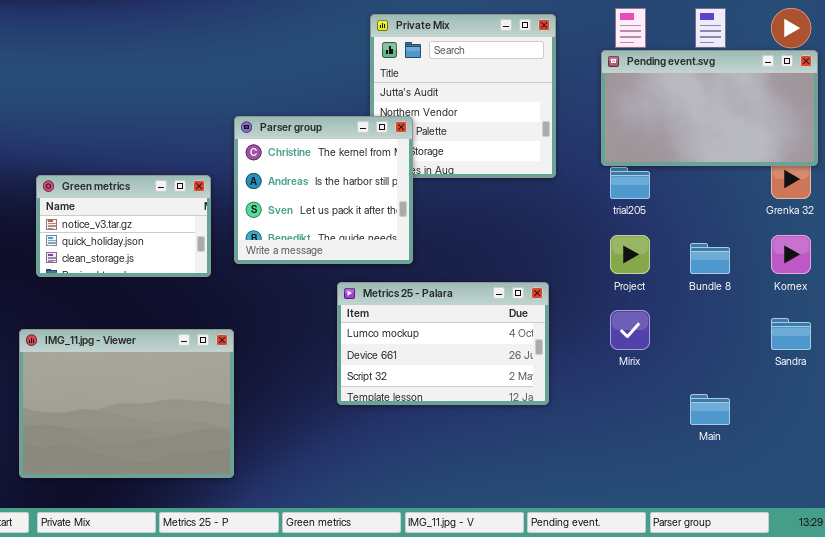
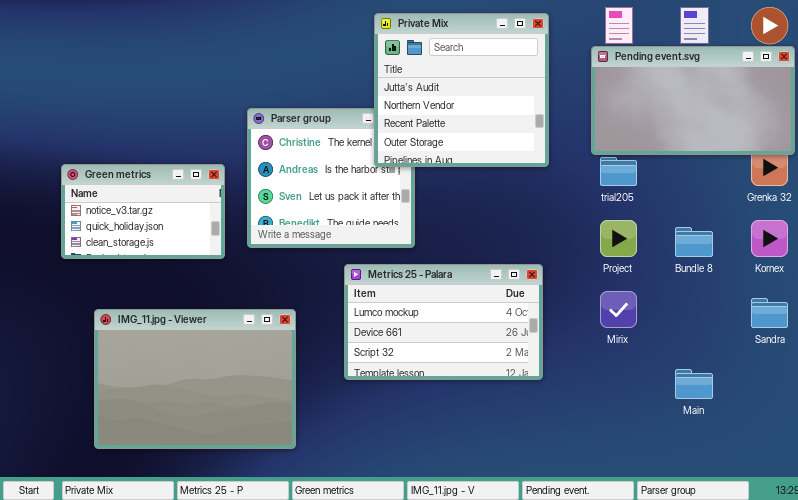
Private Mix: [370,14,556,178] -> [374,13,549,167], raised
IMG_11.jpg - Viewer: [19,329,234,478] -> [94,309,296,449], moved

